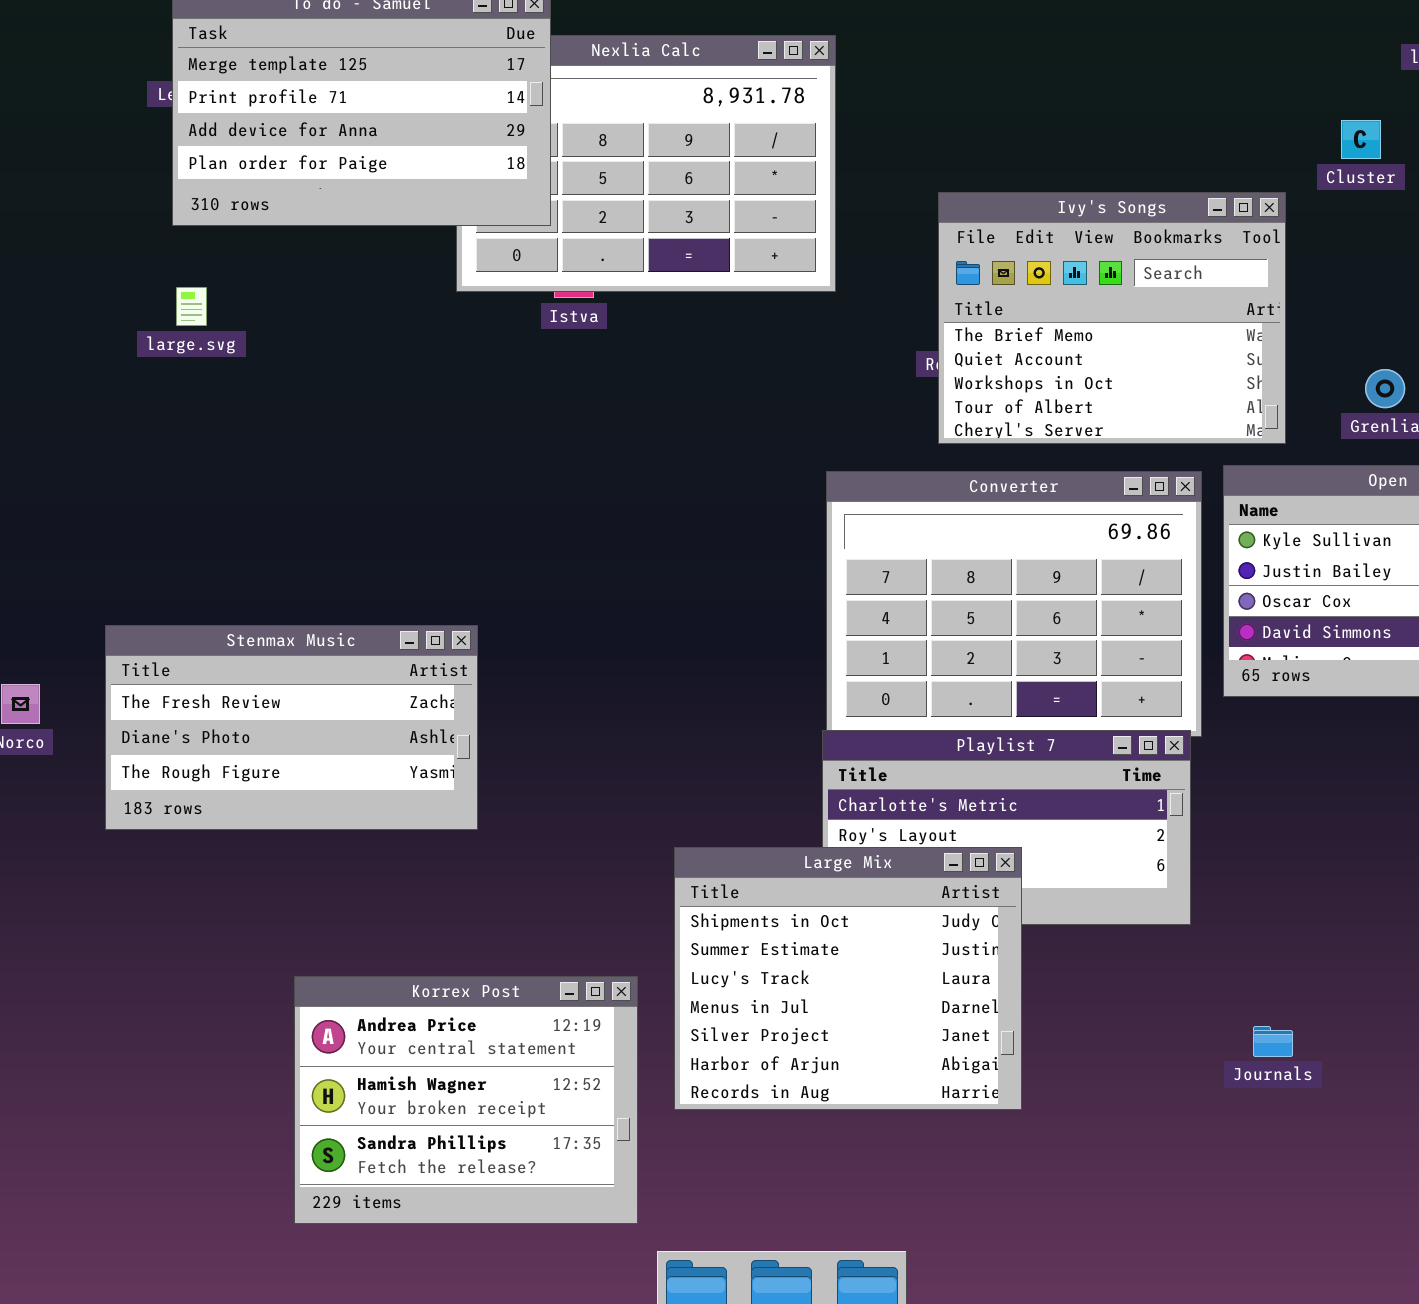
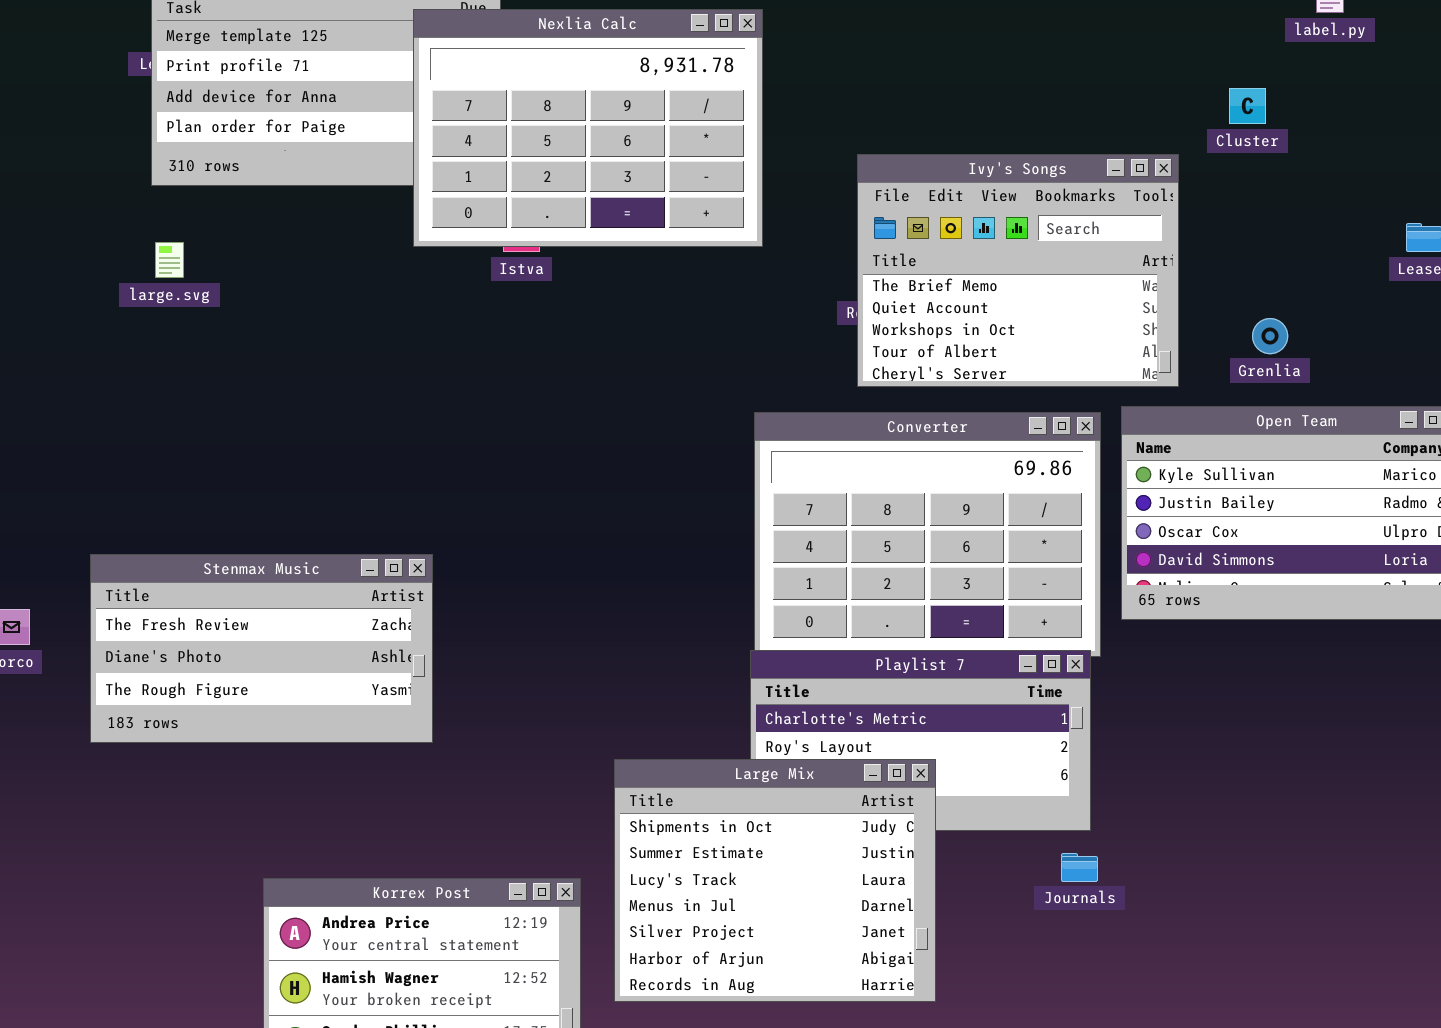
Nexlia Calc: [456,35,836,292] -> [413,9,763,247], raised
Journals: [1253,1026,1293,1057] -> [1061,853,1098,882], moved

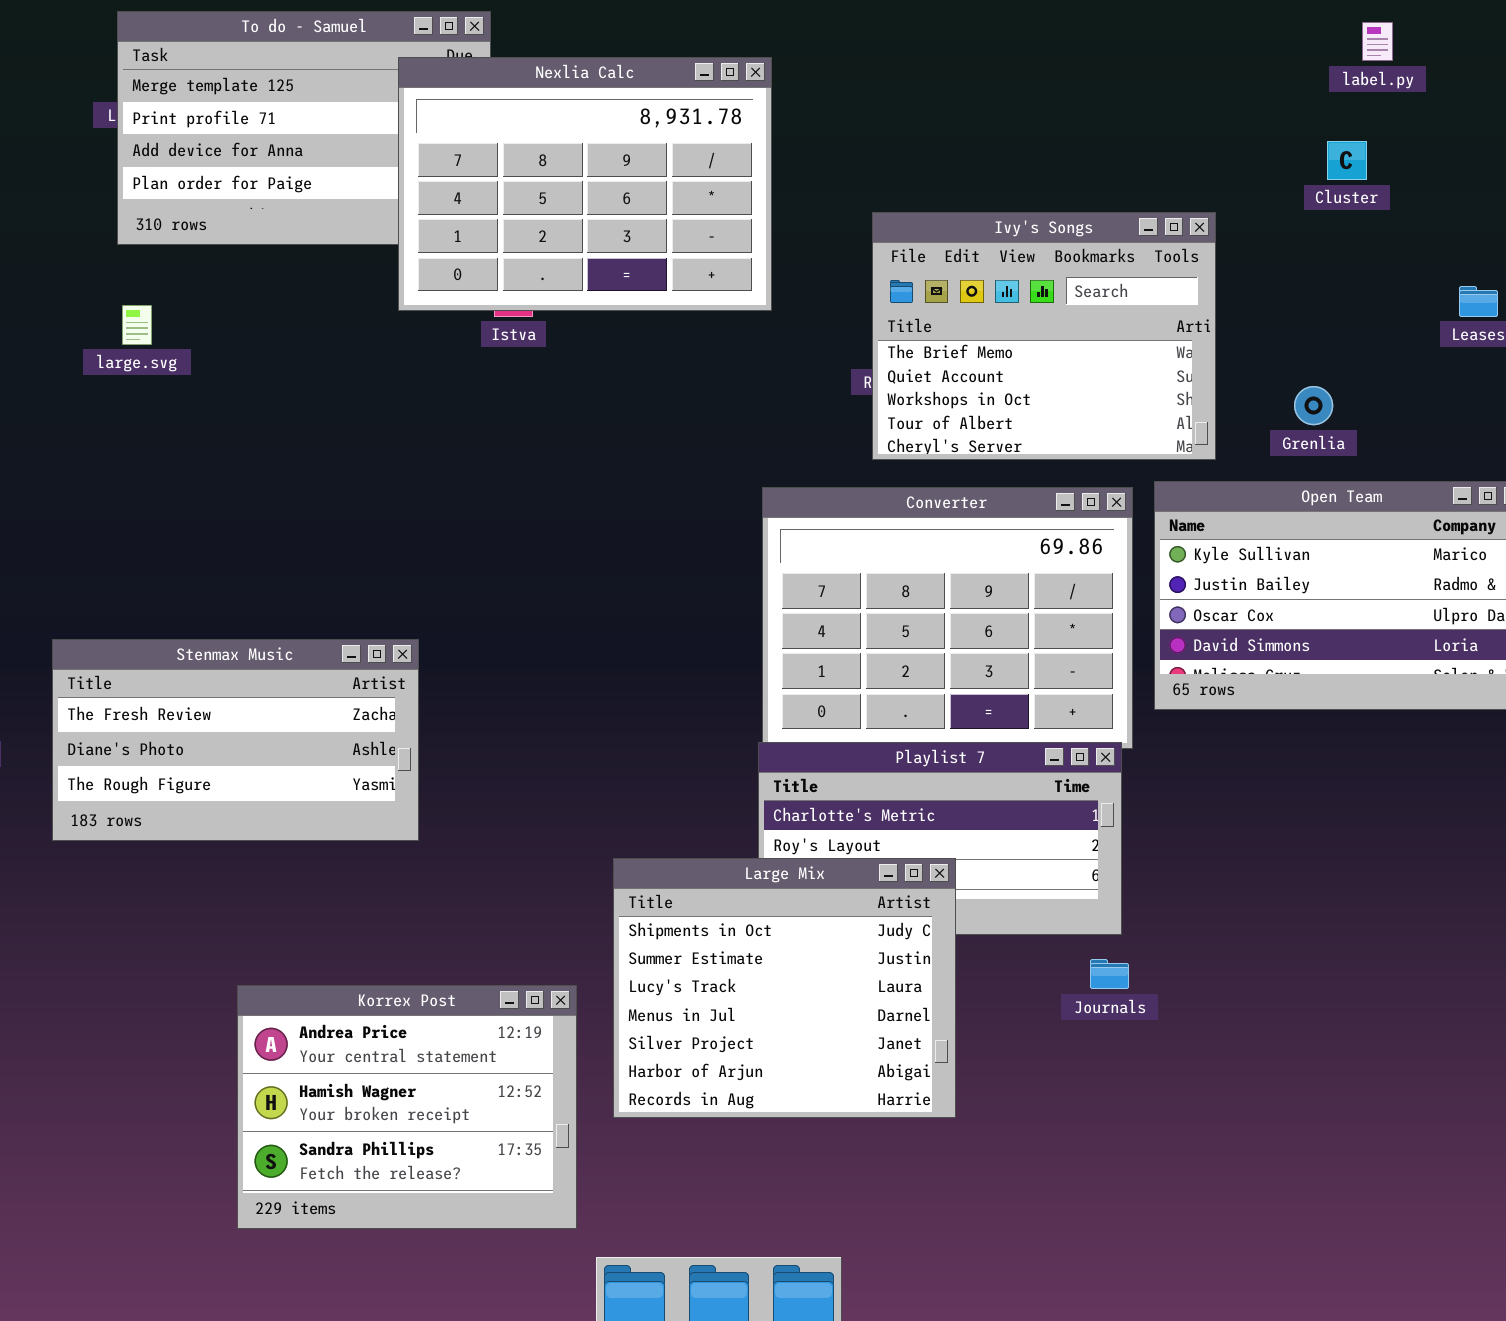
Cluster: [1229,88,1266,124] -> [1327,141,1367,180], moved

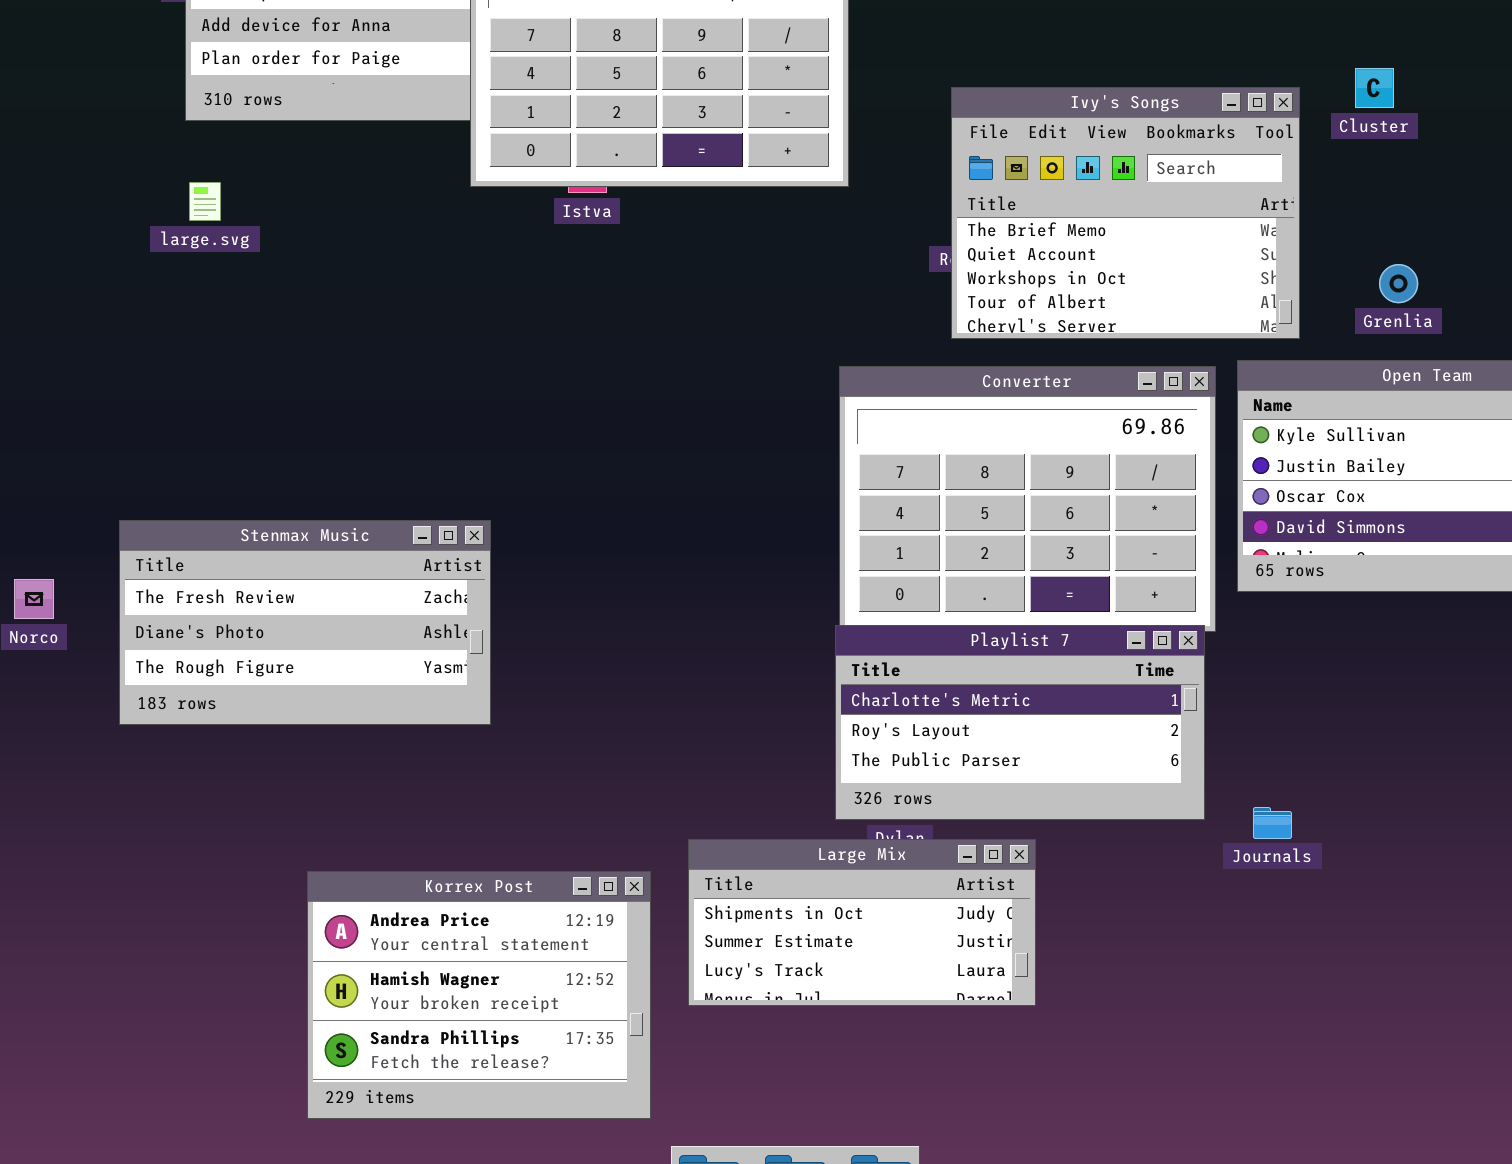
Cluster: [1327,141,1367,180] -> [1355,68,1394,108], moved
Large Mix: [613,858,956,1118] -> [688,839,1036,1006], resized
Journals: [1090,959,1129,989] -> [1253,807,1292,839], moved

